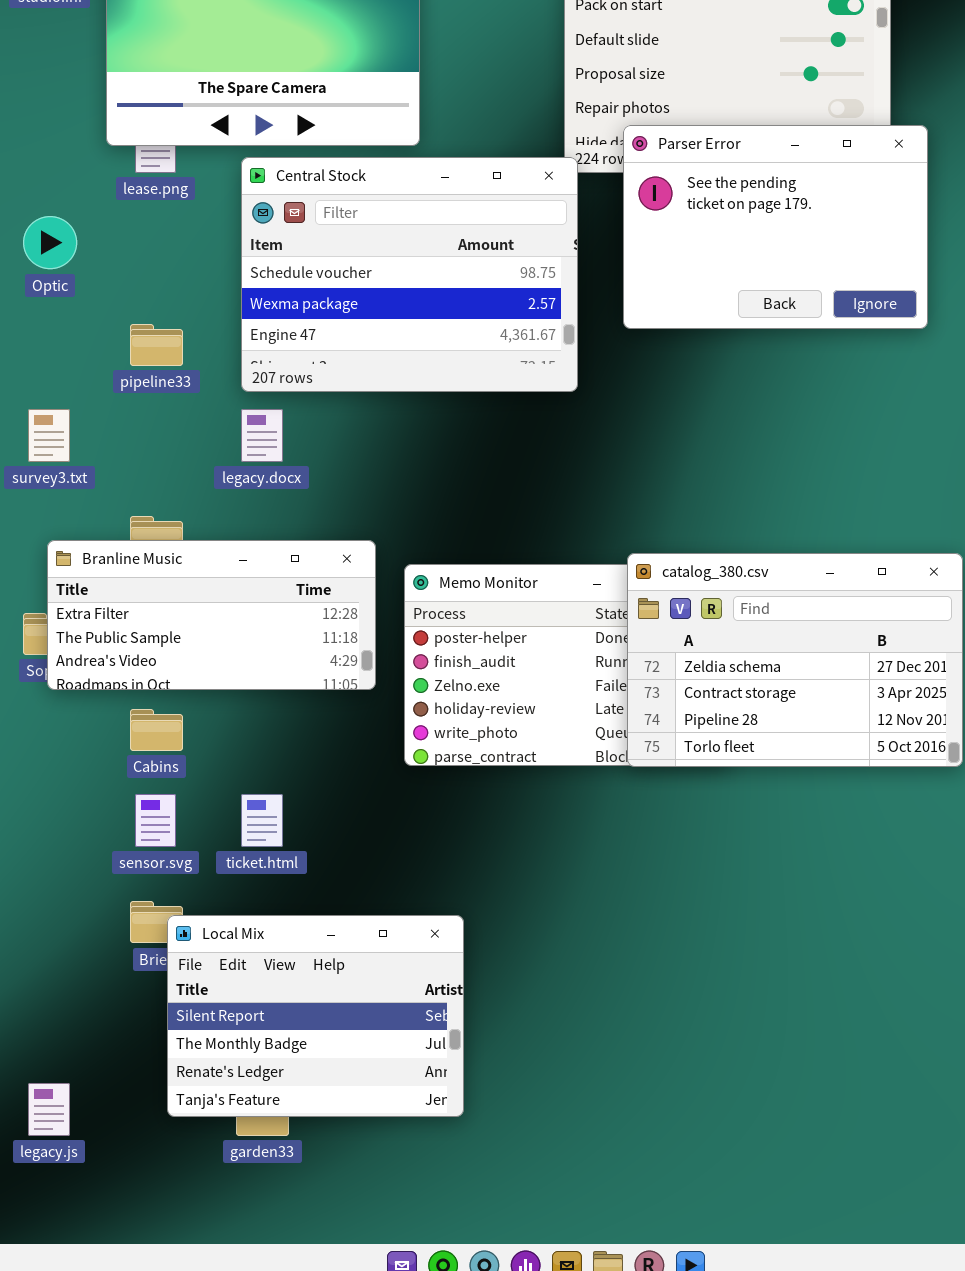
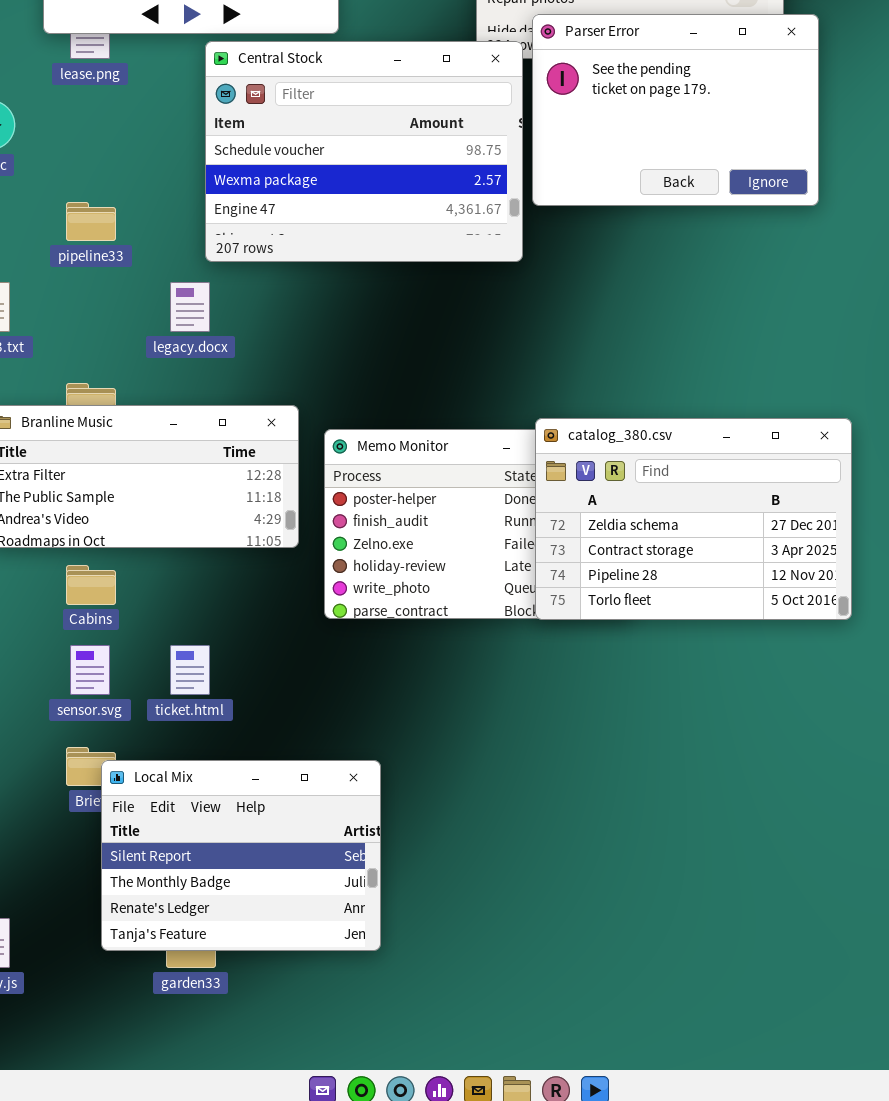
Central Stock: [241,157,578,392] -> [205,41,523,262], moved

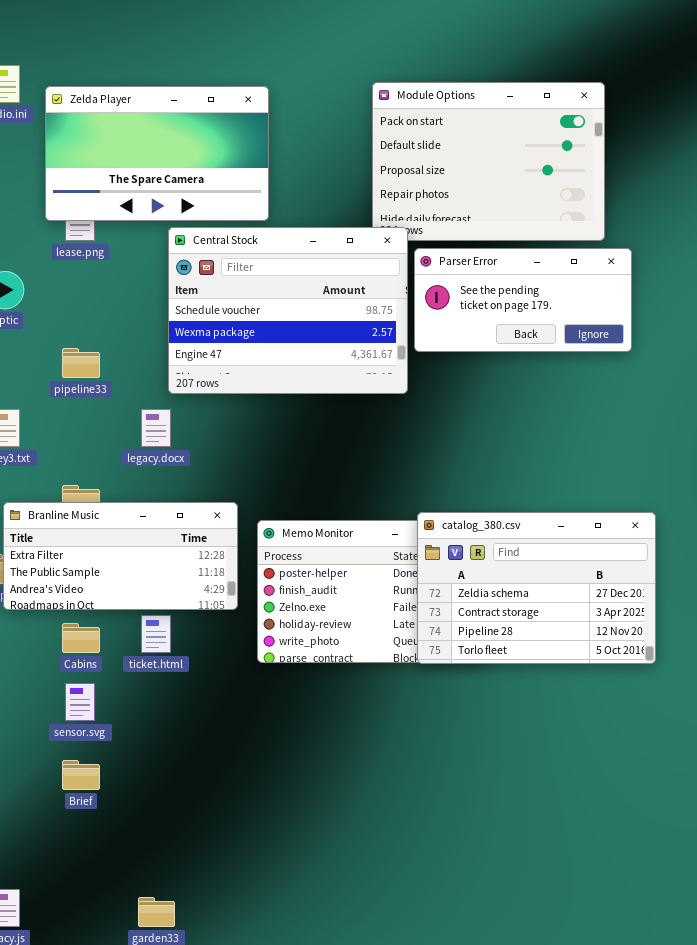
Parser Error: [532,14,819,206] -> [414,248,632,352], resized
ticket.html: [170,645,210,695] -> [141,615,171,653], moved
Local Mix: [101,760,381,951] -> none, closed

